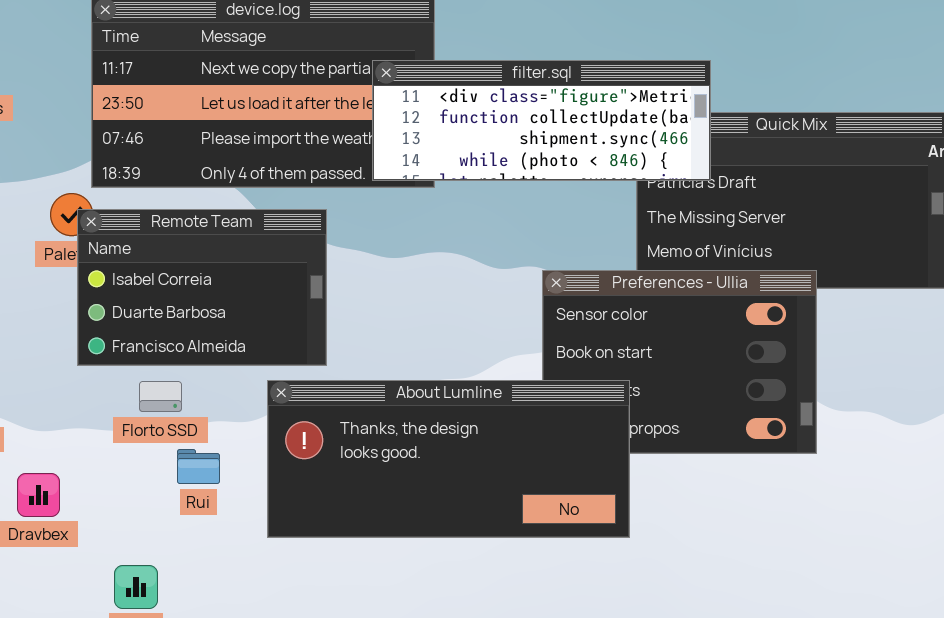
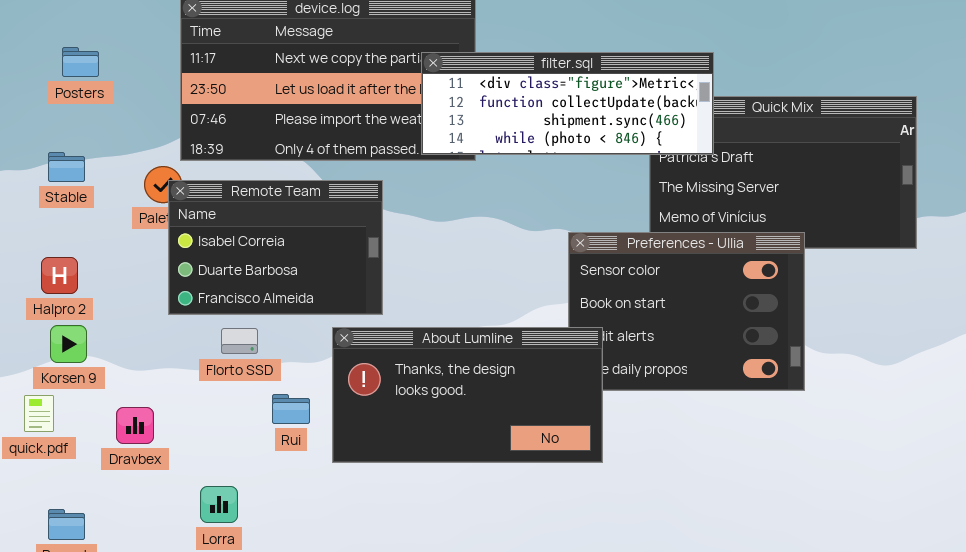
About Lumline: [267,380,630,538] -> [332,327,603,463], resized
Rui: [177,449,220,484] -> [272,394,310,424], moved

